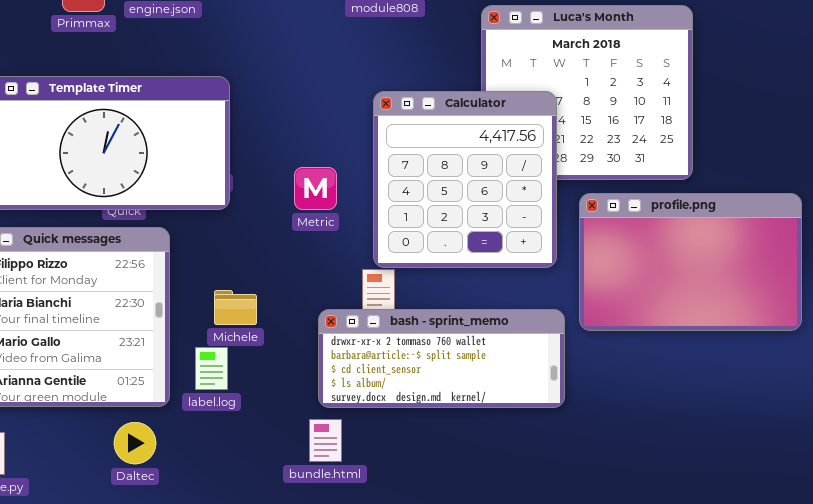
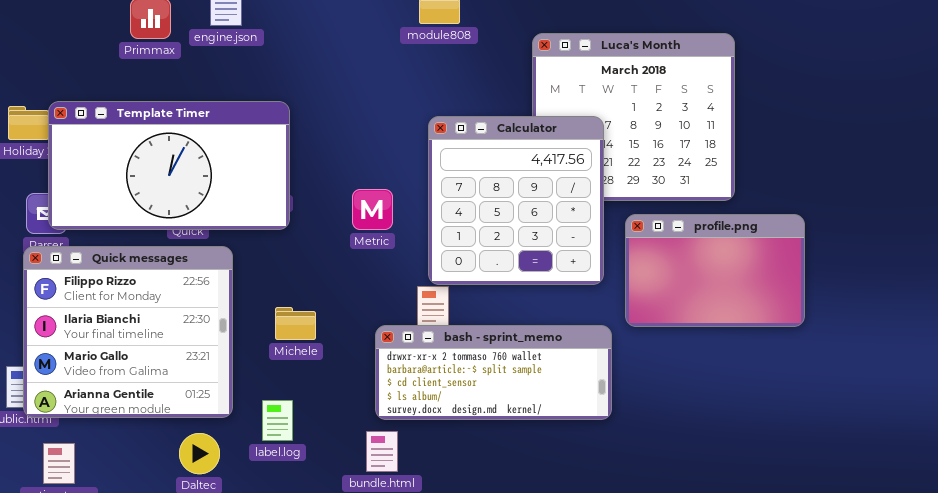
profile.png: [579,193,802,331] -> [625,214,805,327], resized
label.log: [195,347,228,390] -> [262,400,293,441], moved

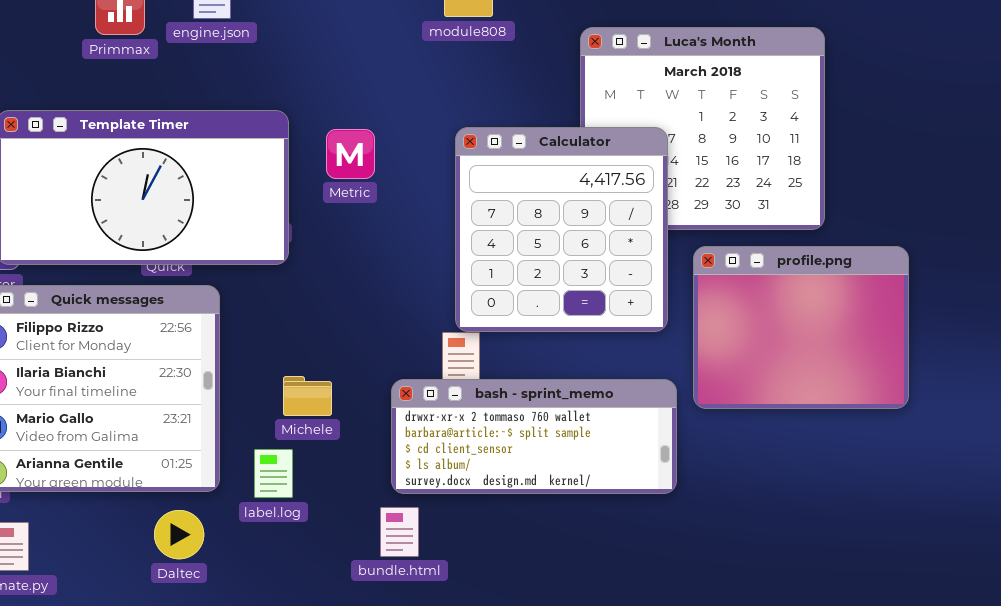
Metric: [352,189,393,230] -> [326,129,375,179], moved
profile.png: [625,214,805,327] -> [693,246,909,409], resized
Michele: [275,307,316,340] -> [283,376,332,416], moved
label.log: [262,400,293,441] -> [254,449,293,498], moved

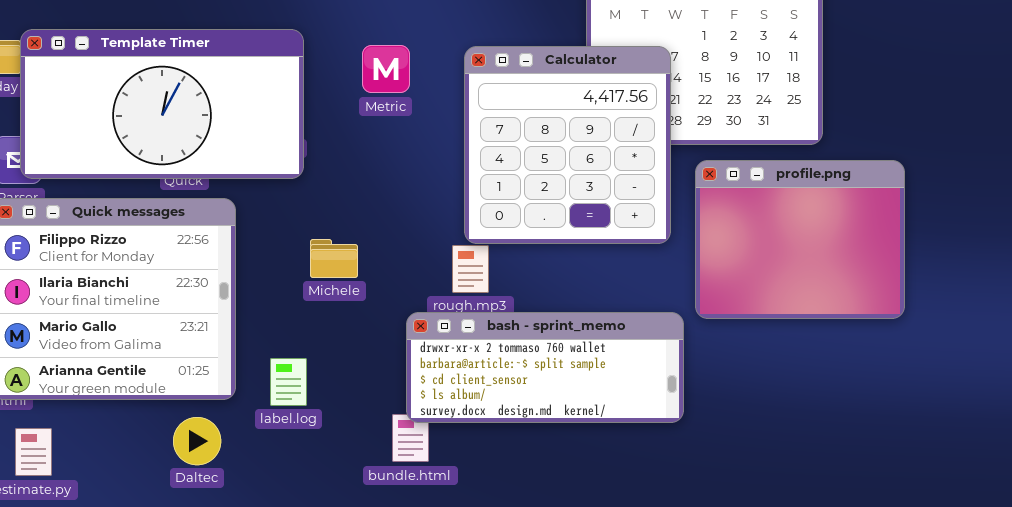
Metric: [326,129,375,179] -> [362,45,410,93], moved
Michele: [283,376,332,416] -> [310,239,358,278], moved
bash - sprint_memo: [391,379,677,494] -> [406,312,684,423], moved

